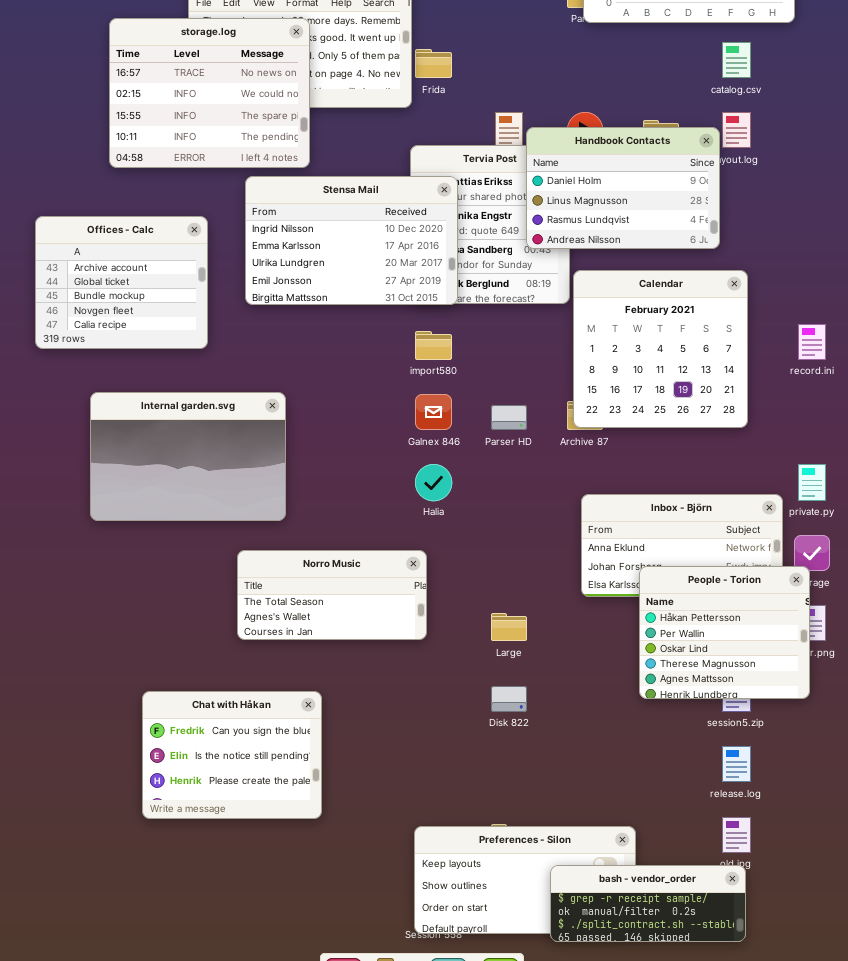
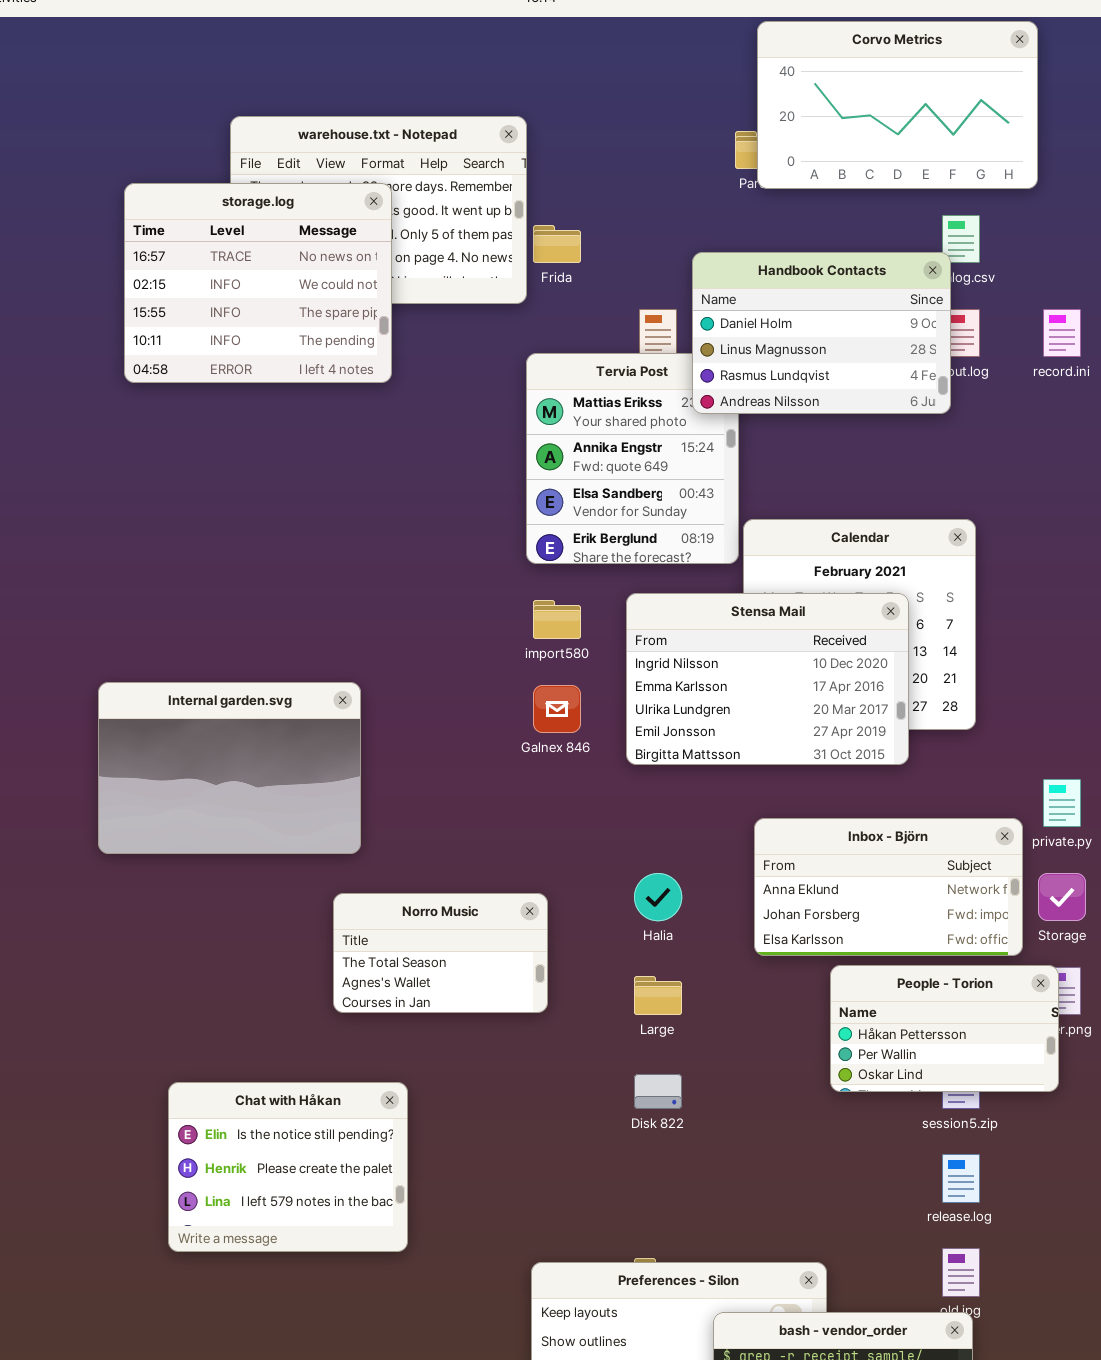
Handbook Contacts: [526,127,720,249] -> [692,252,951,414], moved
Stensa Mail: [245,176,458,305] -> [626,593,909,765], moved
Offices - Calc: [35,216,208,349] -> none, closed
record.ini: [798,324,826,360] -> [1043,309,1081,357], moved
Halia: [415,464,452,501] -> [634,873,682,921], moved
Norro Music: [237,550,427,640] -> [333,893,548,1013], resized
People - Torion: [639,566,810,699] -> [830,965,1059,1092], resized
Chat with Håkan: [142,691,322,819] -> [168,1082,408,1252], scrolled down 1 row

